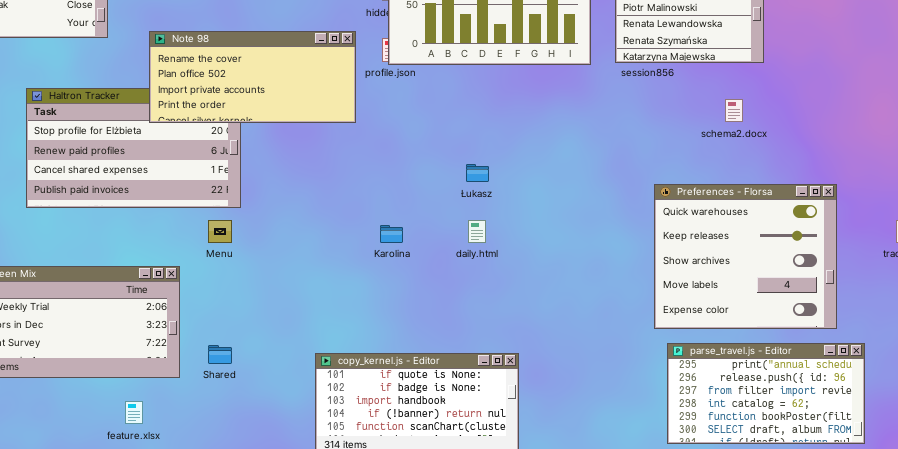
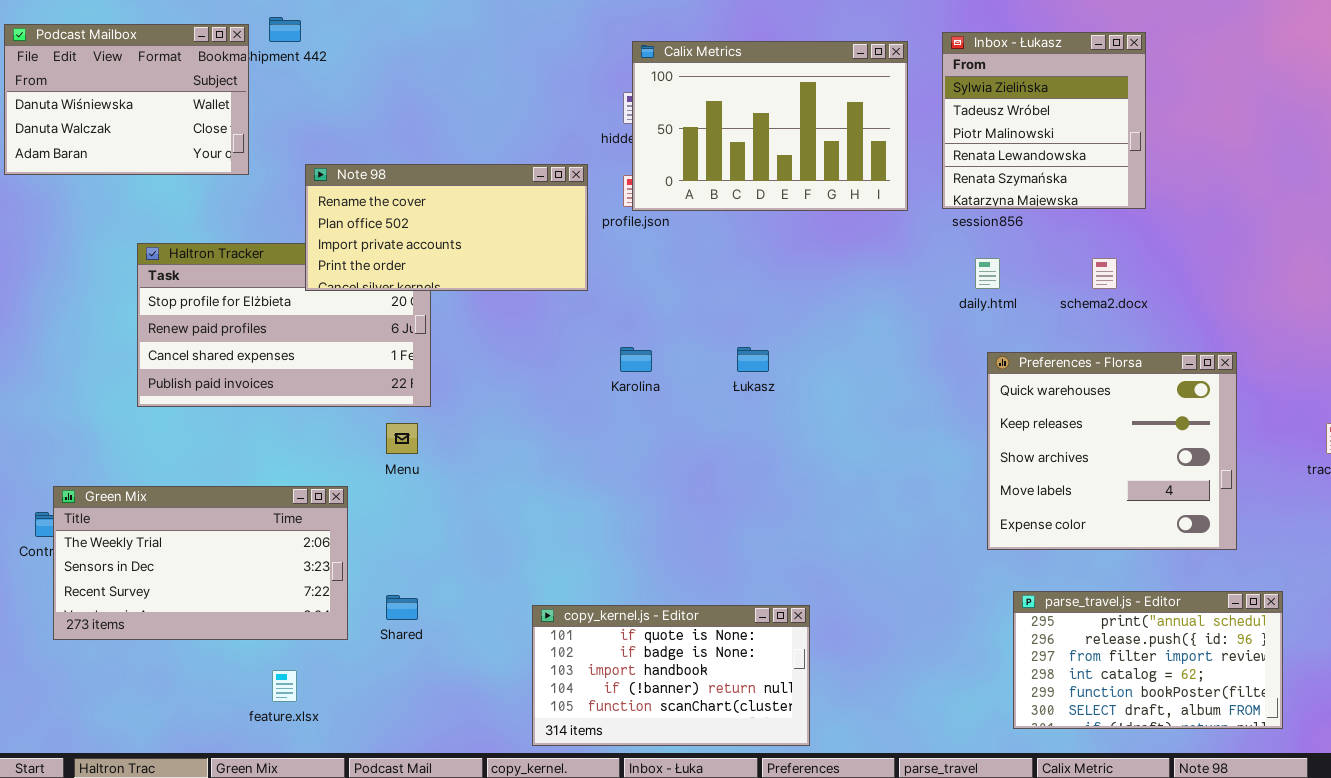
Preferences - Florsa: [654,184,837,329] -> [987,352,1237,550], moved
daily.html: [468,220,486,243] -> [975,258,1000,289], moved
Karolina: [380,225,403,243] -> [620,347,652,372], moved

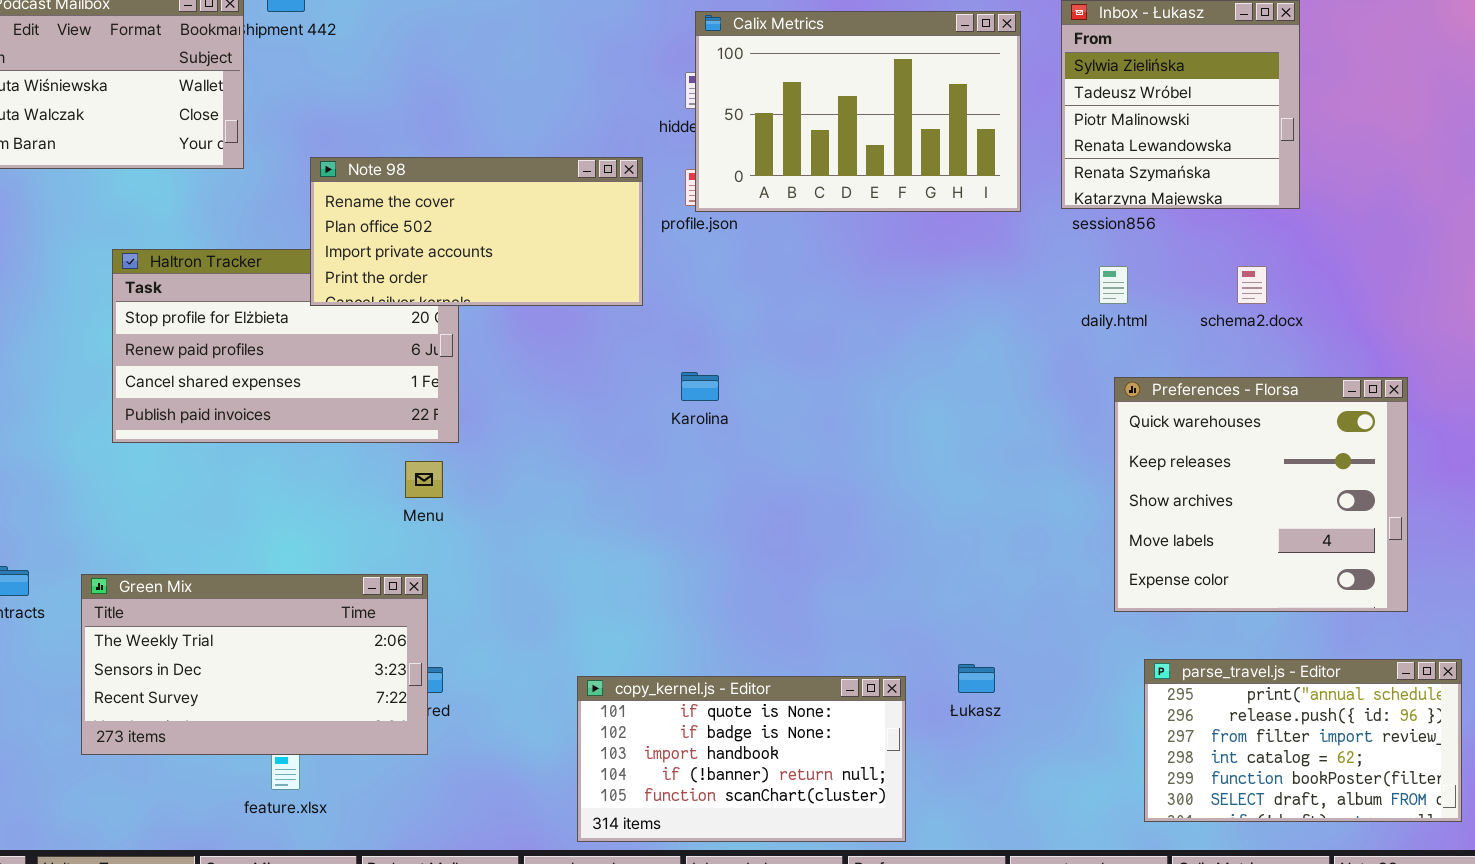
Łukasz: [737,347,769,372] -> [958,664,995,693], moved
Green Mix: [53,486,348,640] -> [81,574,428,755], moved

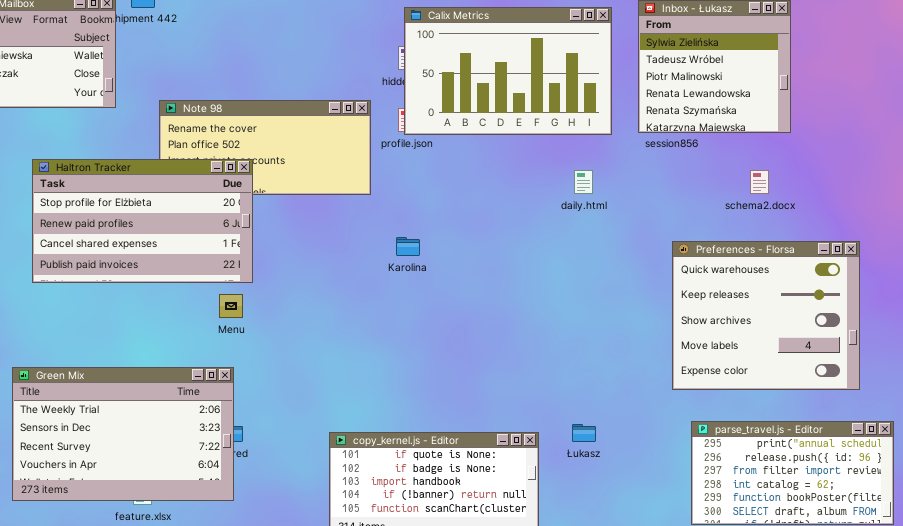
Haltron Tracker: [112,249,459,443] -> [32,159,253,283], raised
daily.html: [1099,266,1128,304] -> [574,170,593,194], moved
Green Mix: [81,574,428,755] -> [12,367,234,501], resized

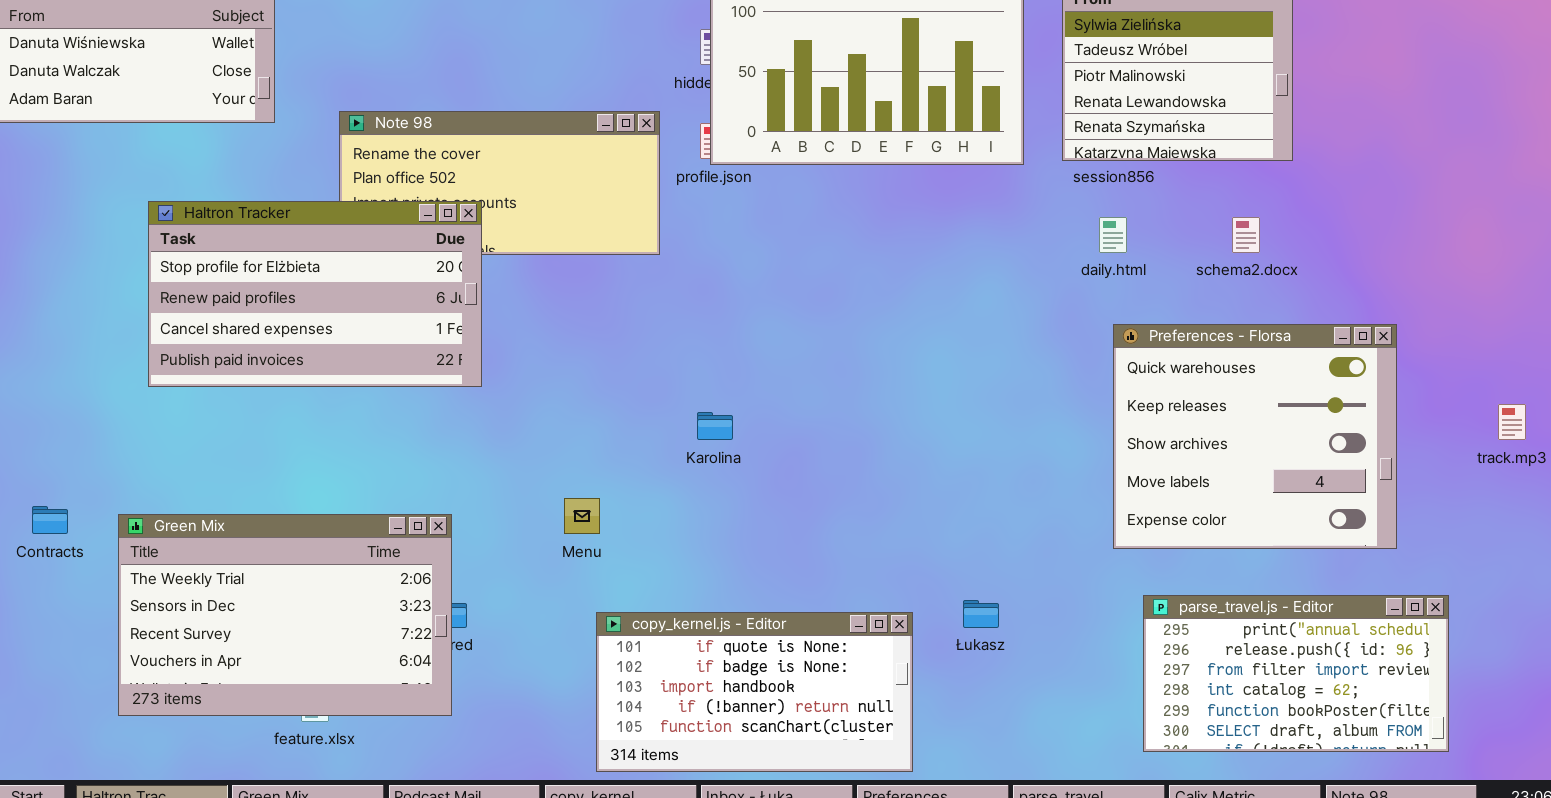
daily.html: [574,170,593,194] -> [1099,217,1127,253], moved
Karolina: [396,237,420,256] -> [697,412,733,440], moved
Menu: [219,294,243,318] -> [564,498,600,534], moved

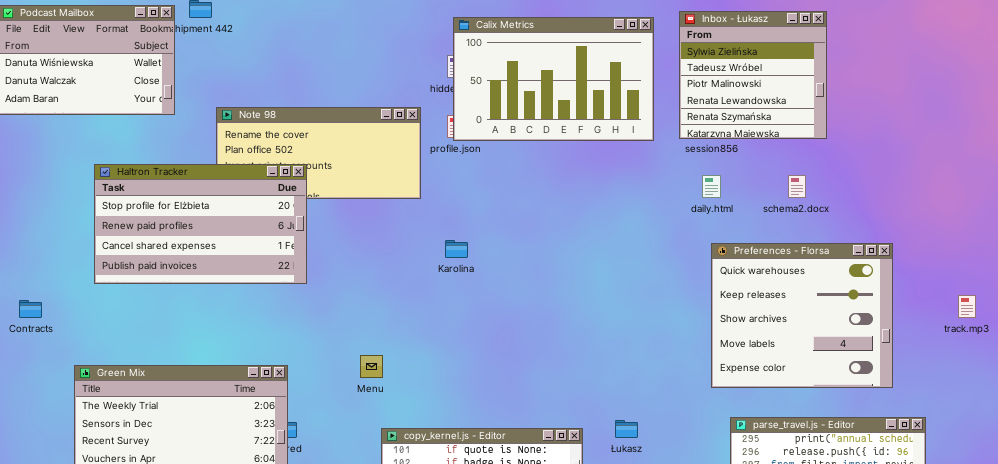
Karolina: [697,412,733,440] -> [445,240,468,258], moved
Contracts: [32,506,68,534] -> [19,300,42,318], moved

